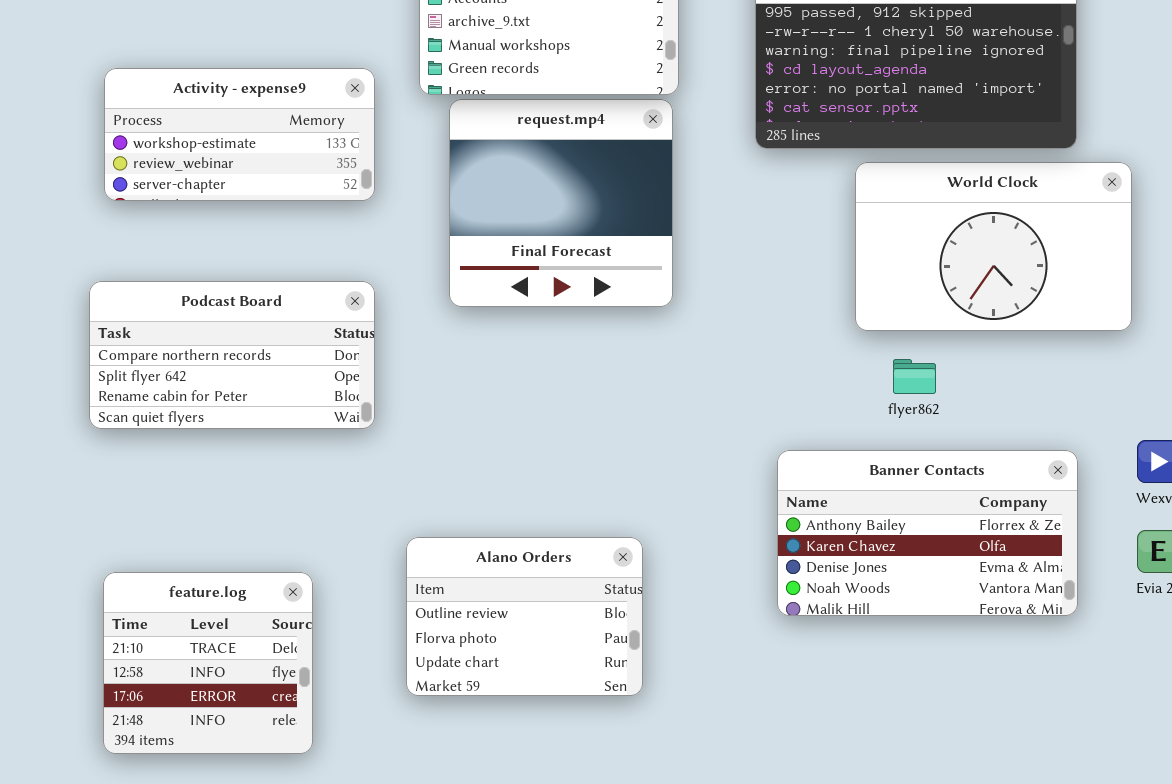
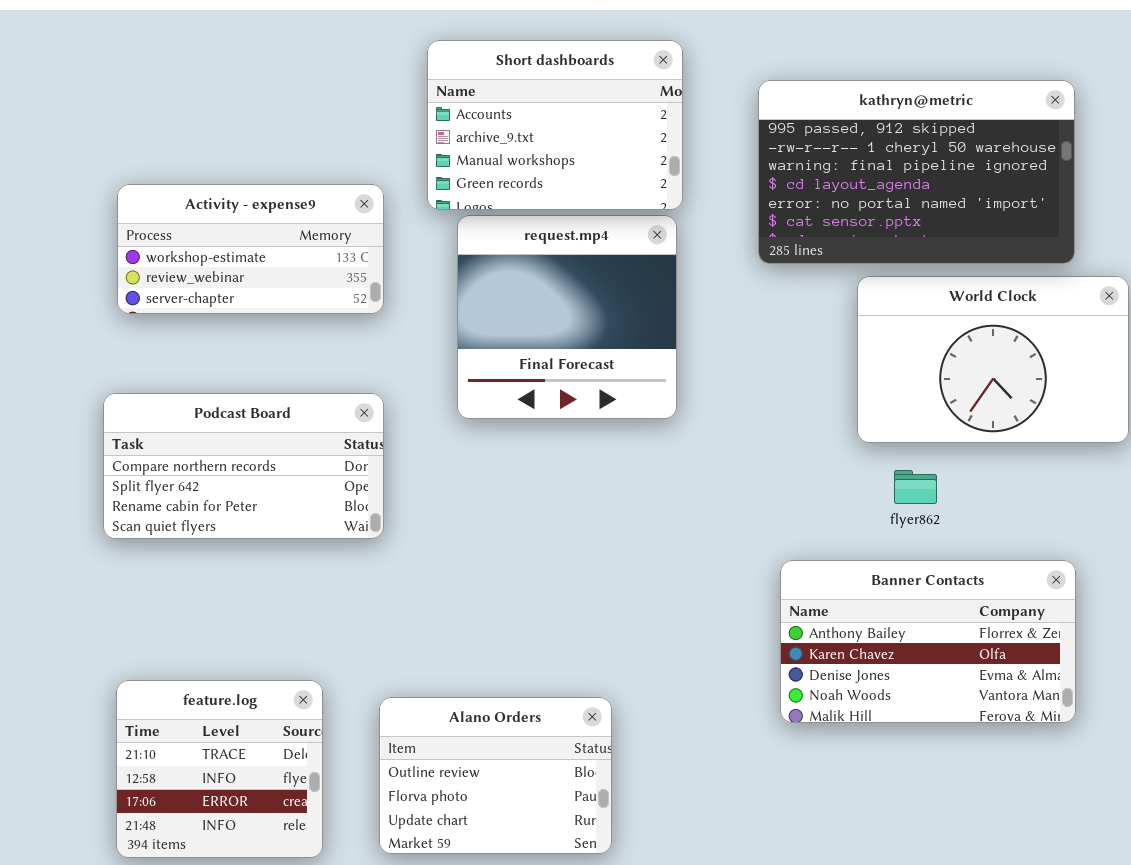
Alano Orders: [406,537,643,696] -> [379,697,612,854], moved

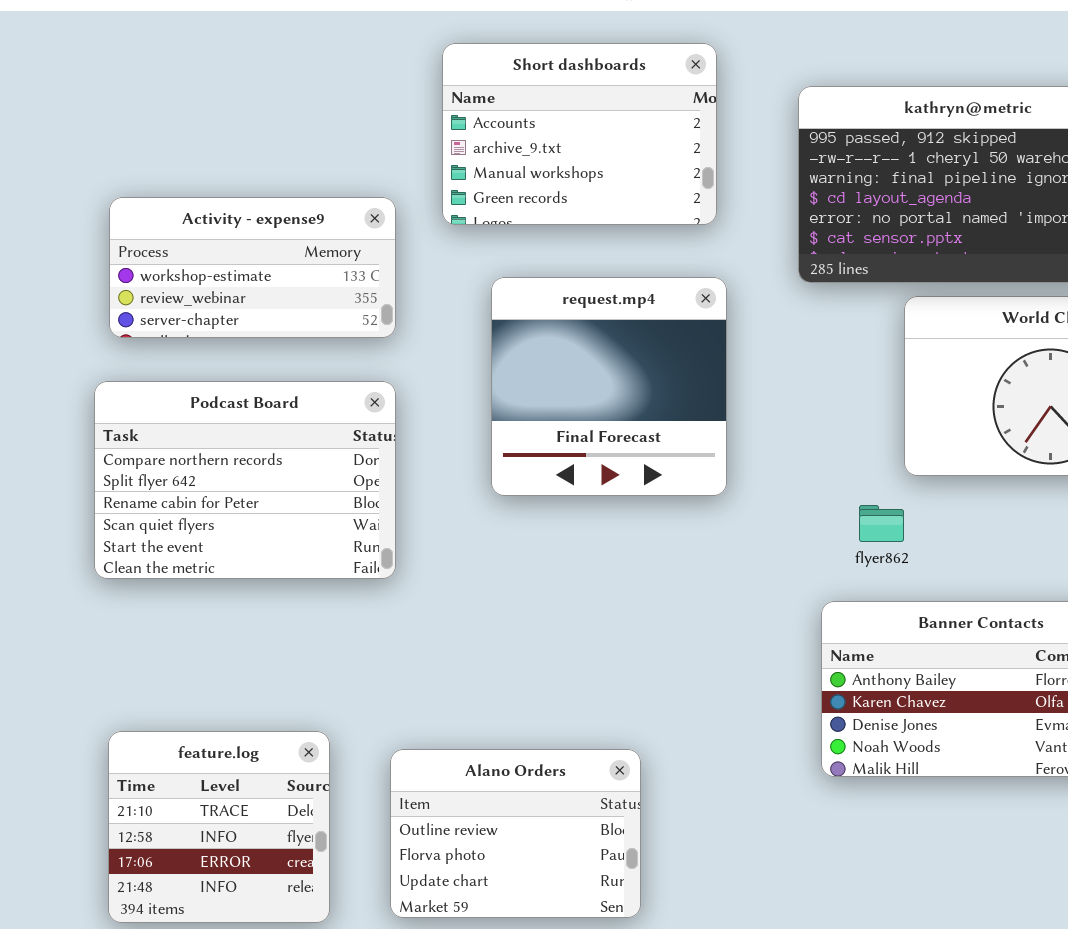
request.mp4: [457,215,677,419] -> [491,277,727,496], moved
Podcast Board: [103,393,384,539] -> [94,381,396,579], resized
flyer862: [894,470,937,504] -> [859,505,904,542], moved

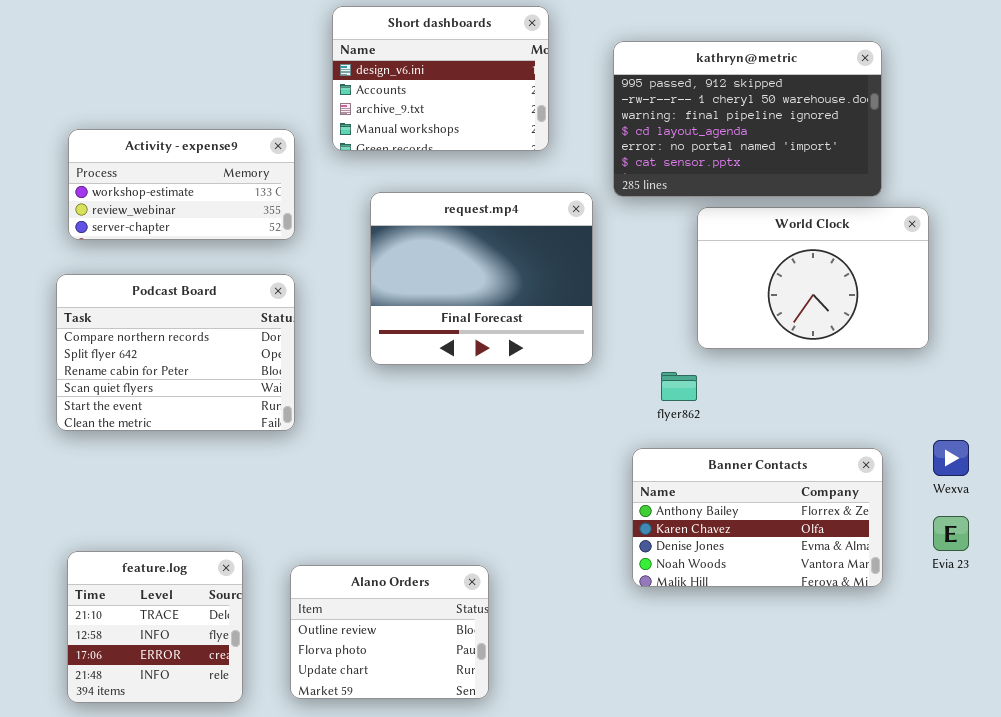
Short dashboards: [442,43,717,225] -> [332,6,549,151], scrolled up 1 row
request.mp4: [491,277,727,496] -> [370,192,593,365], resized

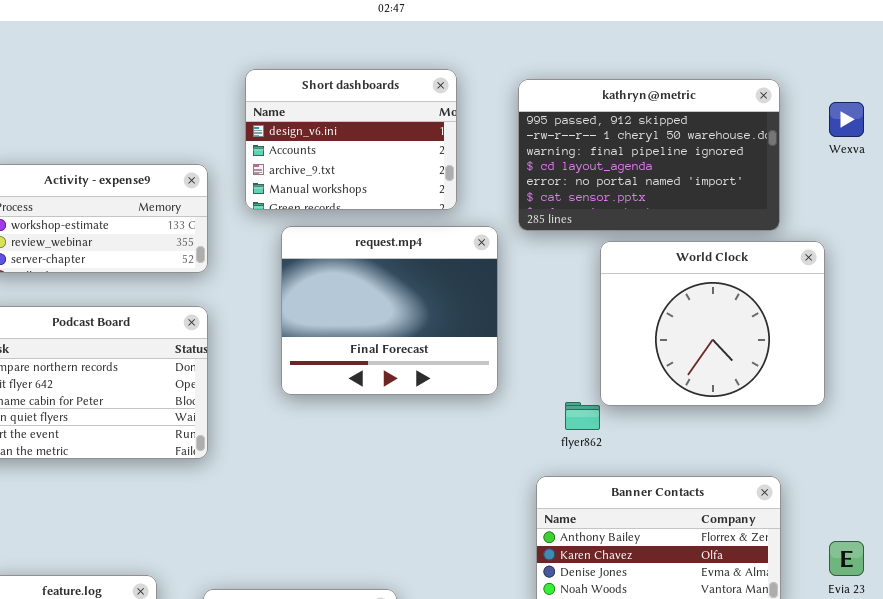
Short dashboards: [332,6,549,151] -> [245,69,457,210], moved
World Clock: [697,207,929,349] -> [600,241,825,406], resized
Wexva: [933,440,969,476] -> [829,102,864,137], moved

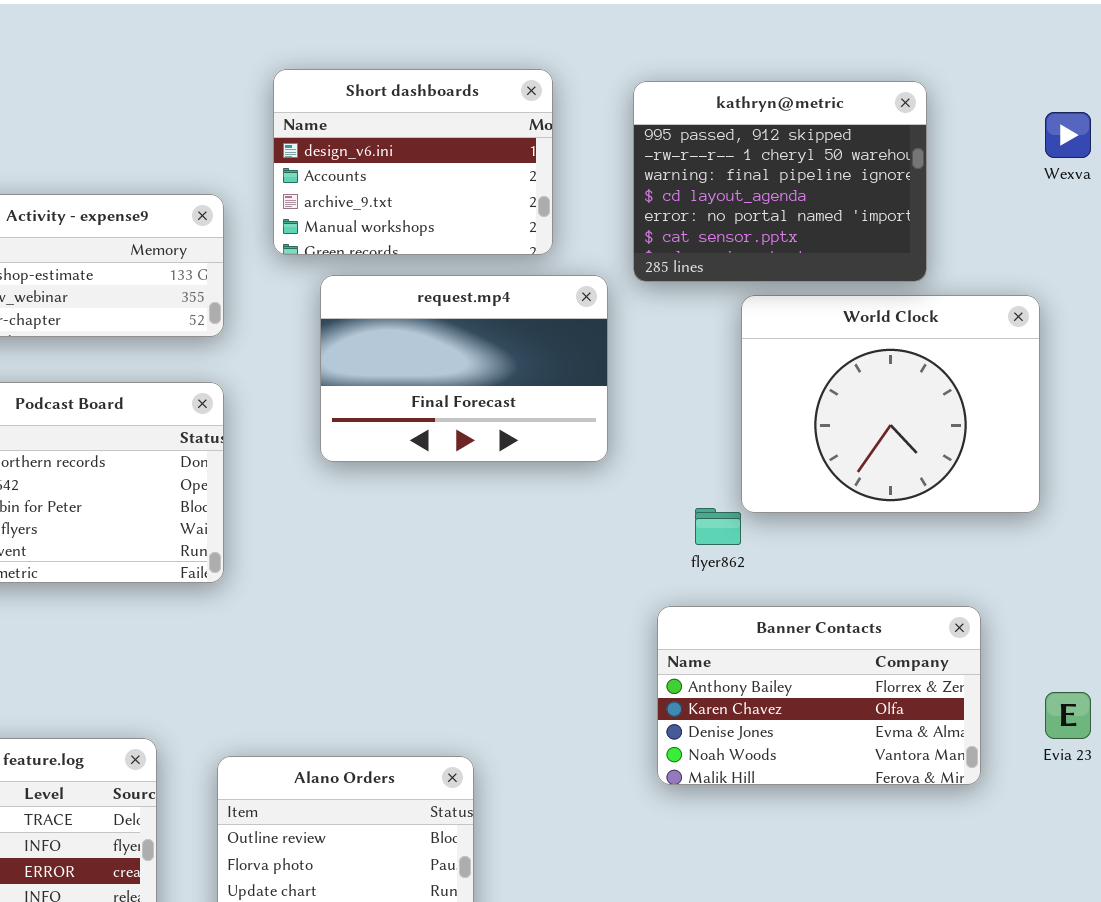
kathryn@metric: [518,79,780,231] -> [633,81,927,282], resized
request.mp4: [281,226,498,395] -> [320,275,608,462], resized

